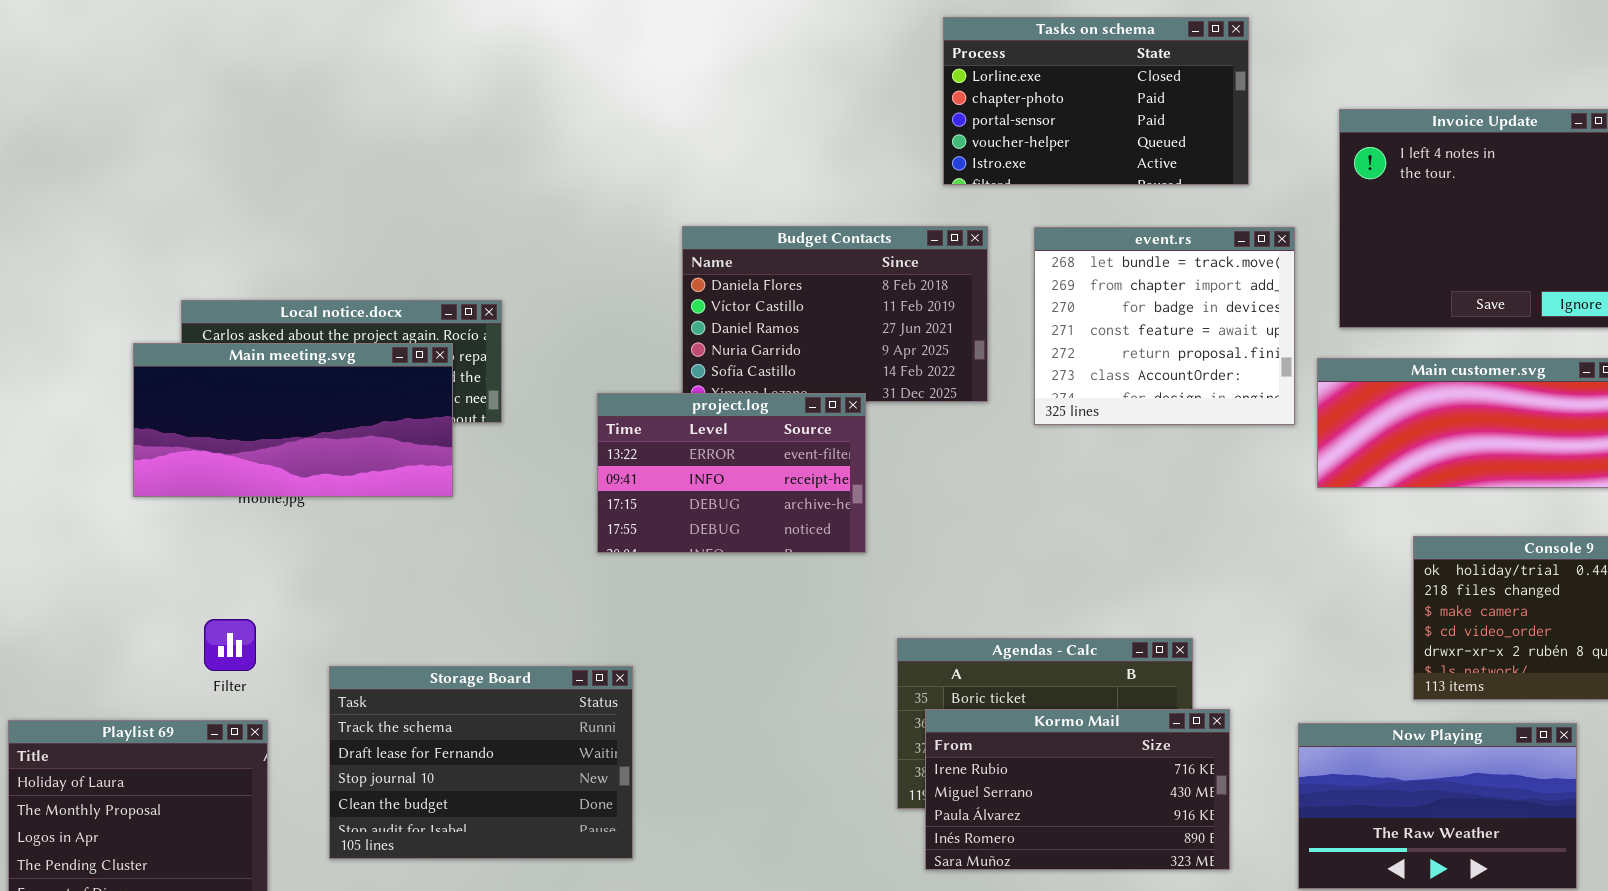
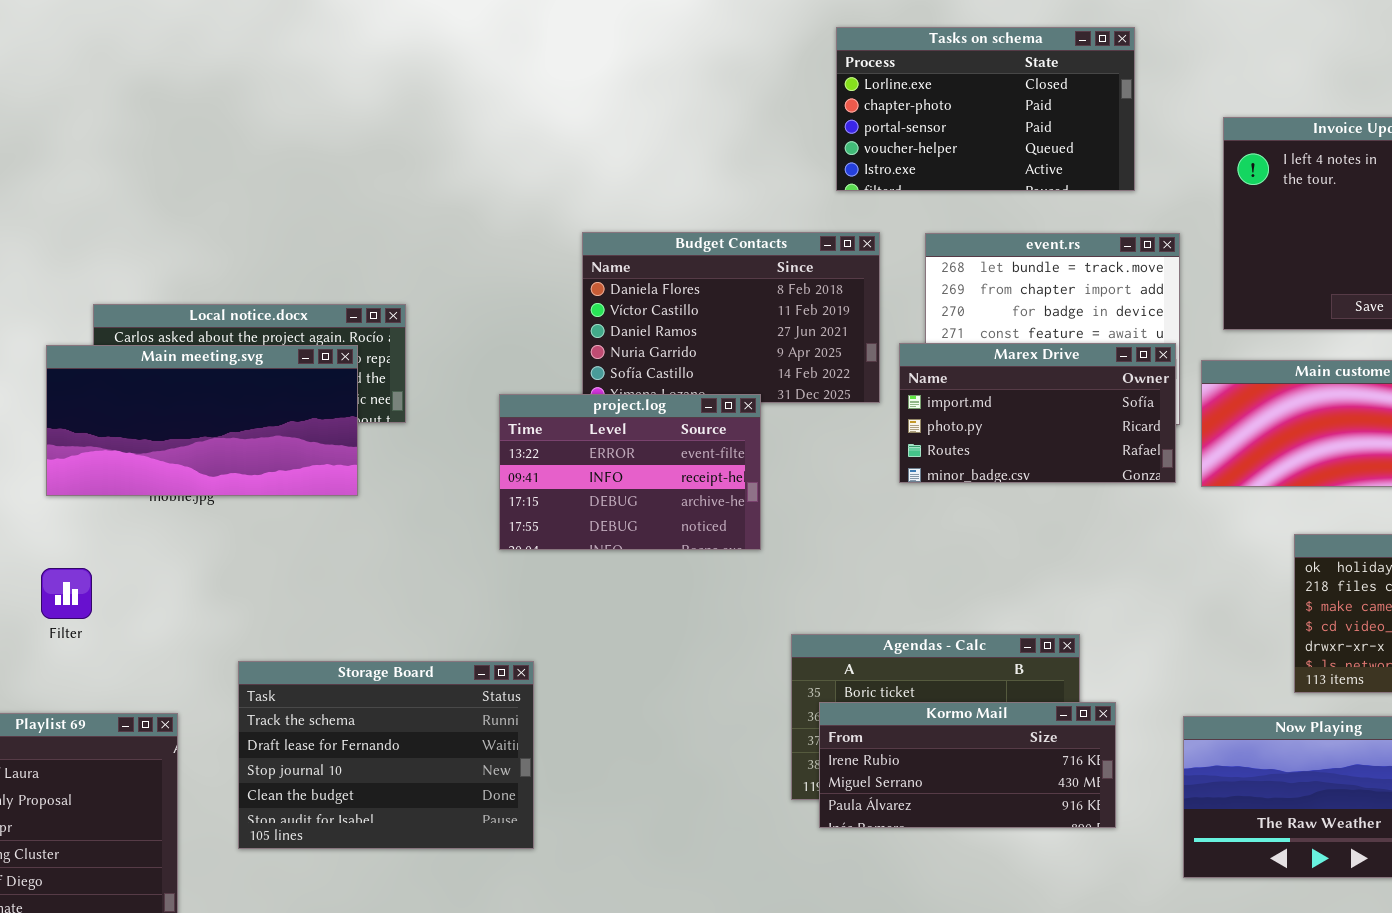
Marex Drive: none -> [899,343,1176,483], opened
Filter: [204,619,256,671] -> [41,568,92,619], moved
Kormo Mail: [925,709,1230,870] -> [819,702,1116,828], resized

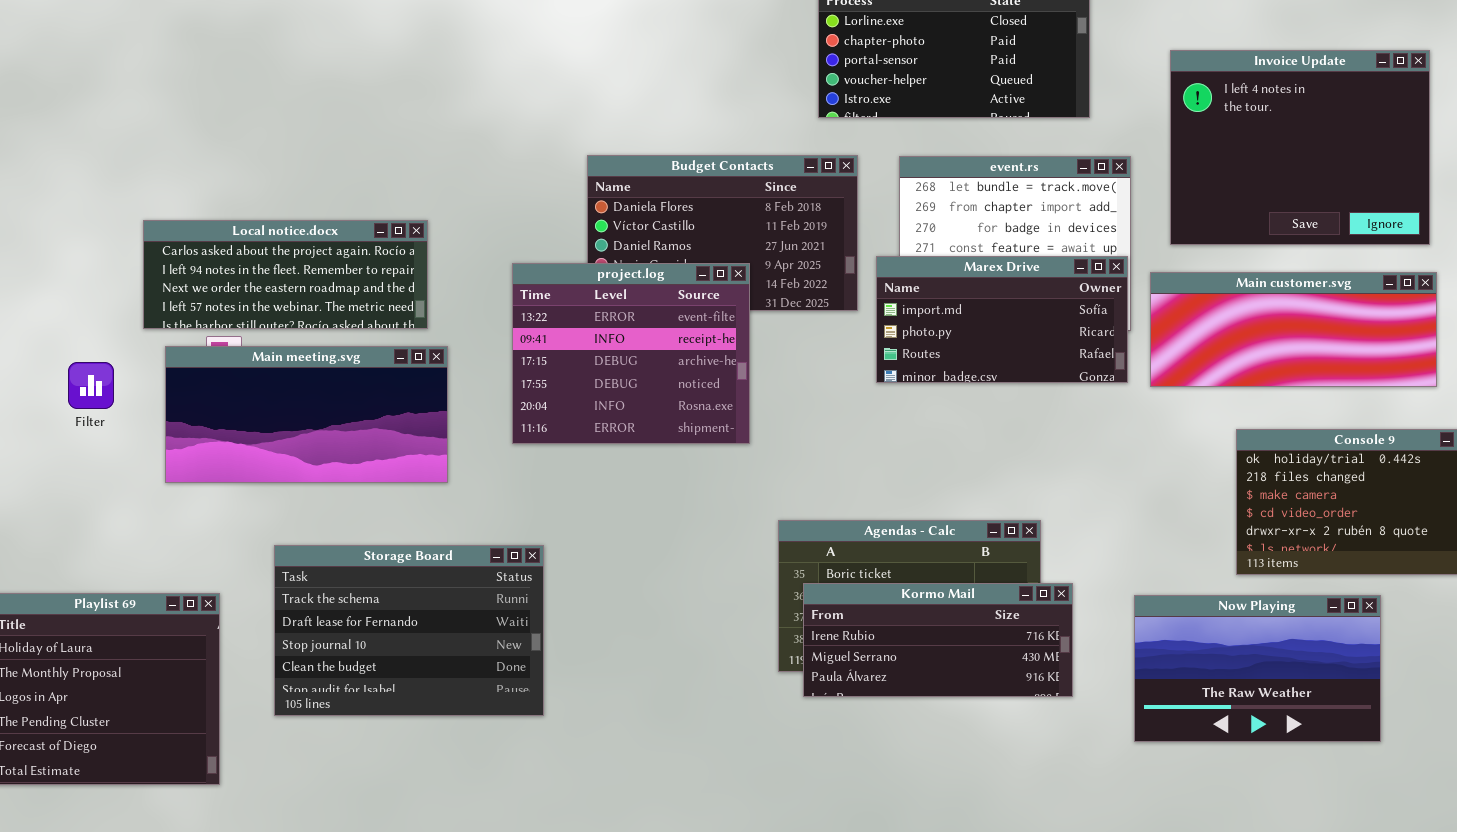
Main meeting.svg: [46,345,358,496] -> [165,346,448,483], moved
project.log: [499,394,761,550] -> [512,263,750,444], resized
Filter: [41,568,92,619] -> [68,362,114,409], moved

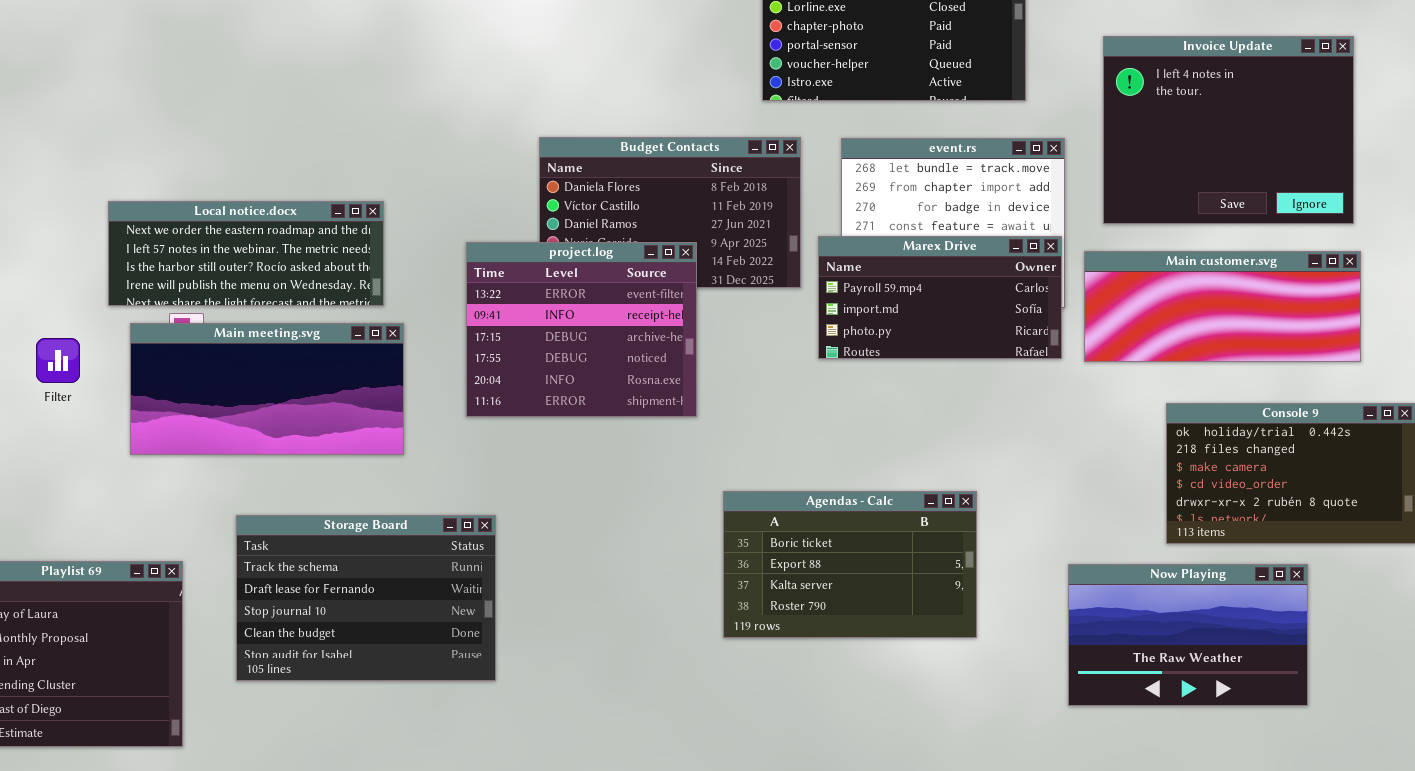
Local notice.docx: [143,220,428,329] -> [108,201,384,306], scrolled down 2 rows
Marex Drive: [876,256,1128,383] -> [818,236,1062,359], scrolled up 1 row
Kormo Mail: [803,583,1073,697] -> none, closed

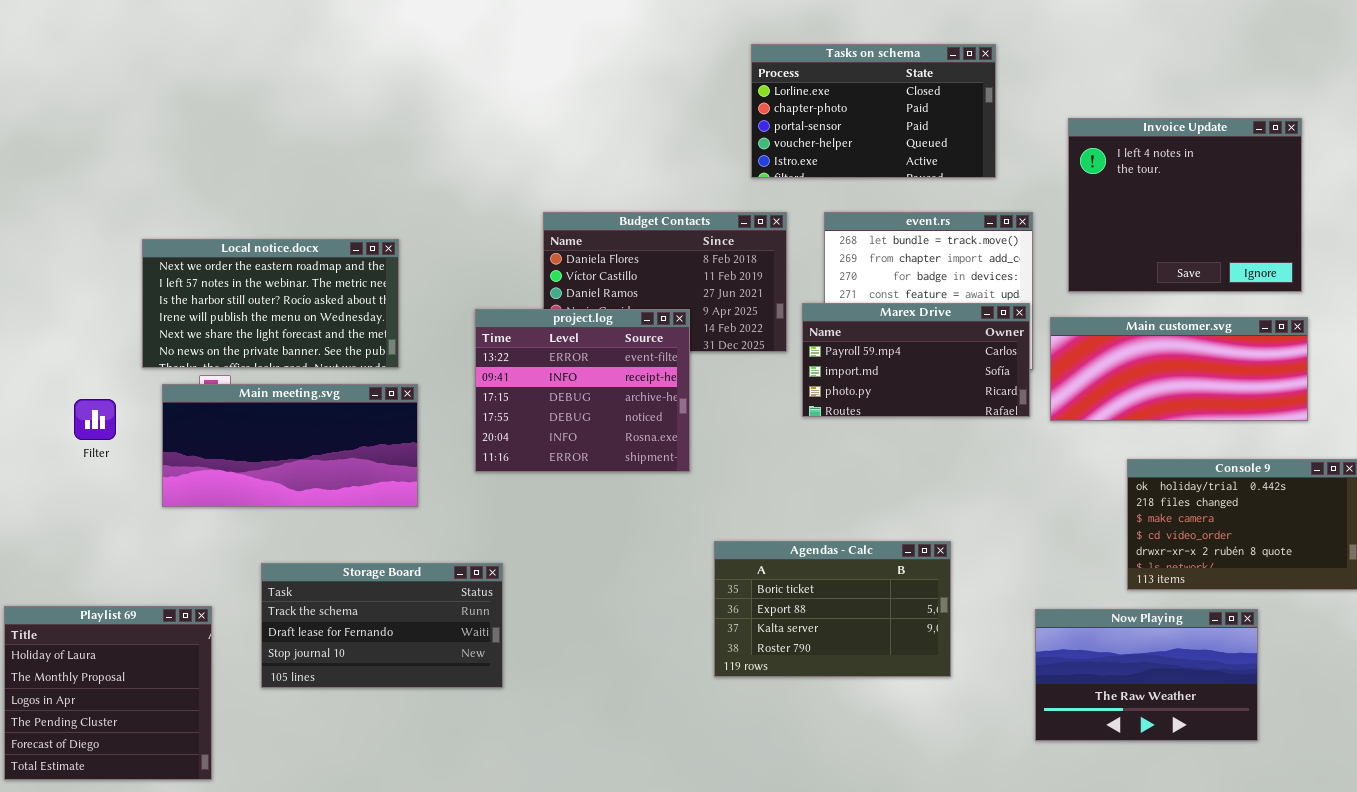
Local notice.docx: [108,201,384,306] -> [142,239,399,368], resized
Storage Board: [236,515,496,681] -> [261,563,503,688], resized

